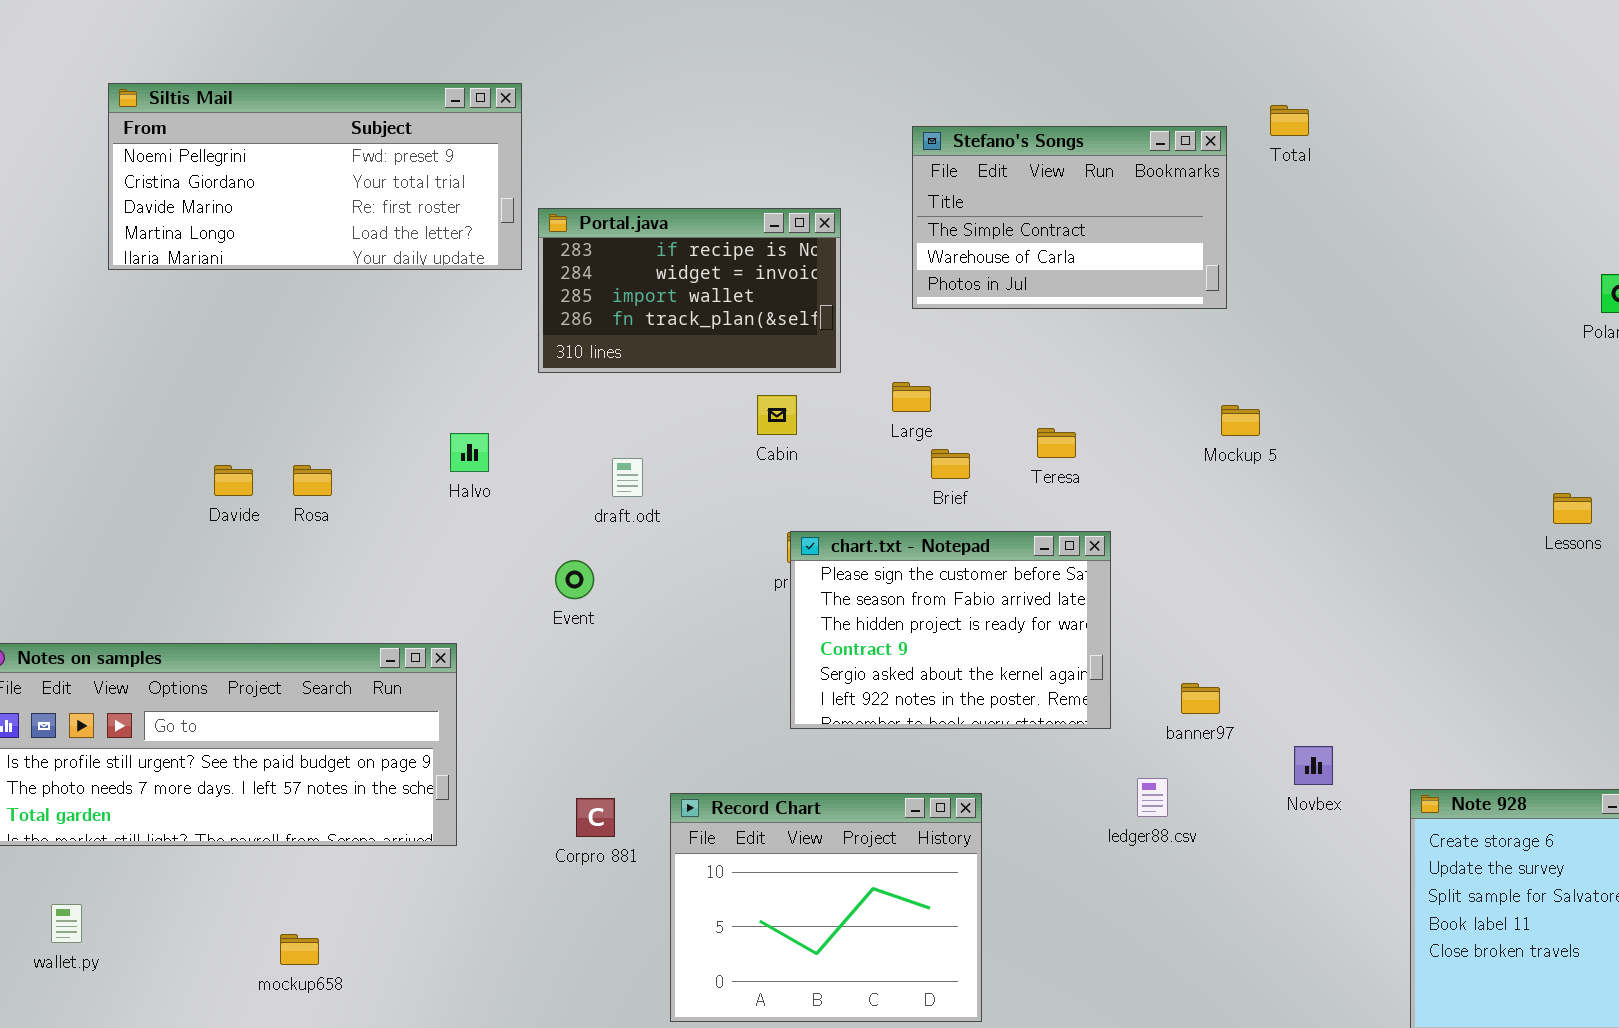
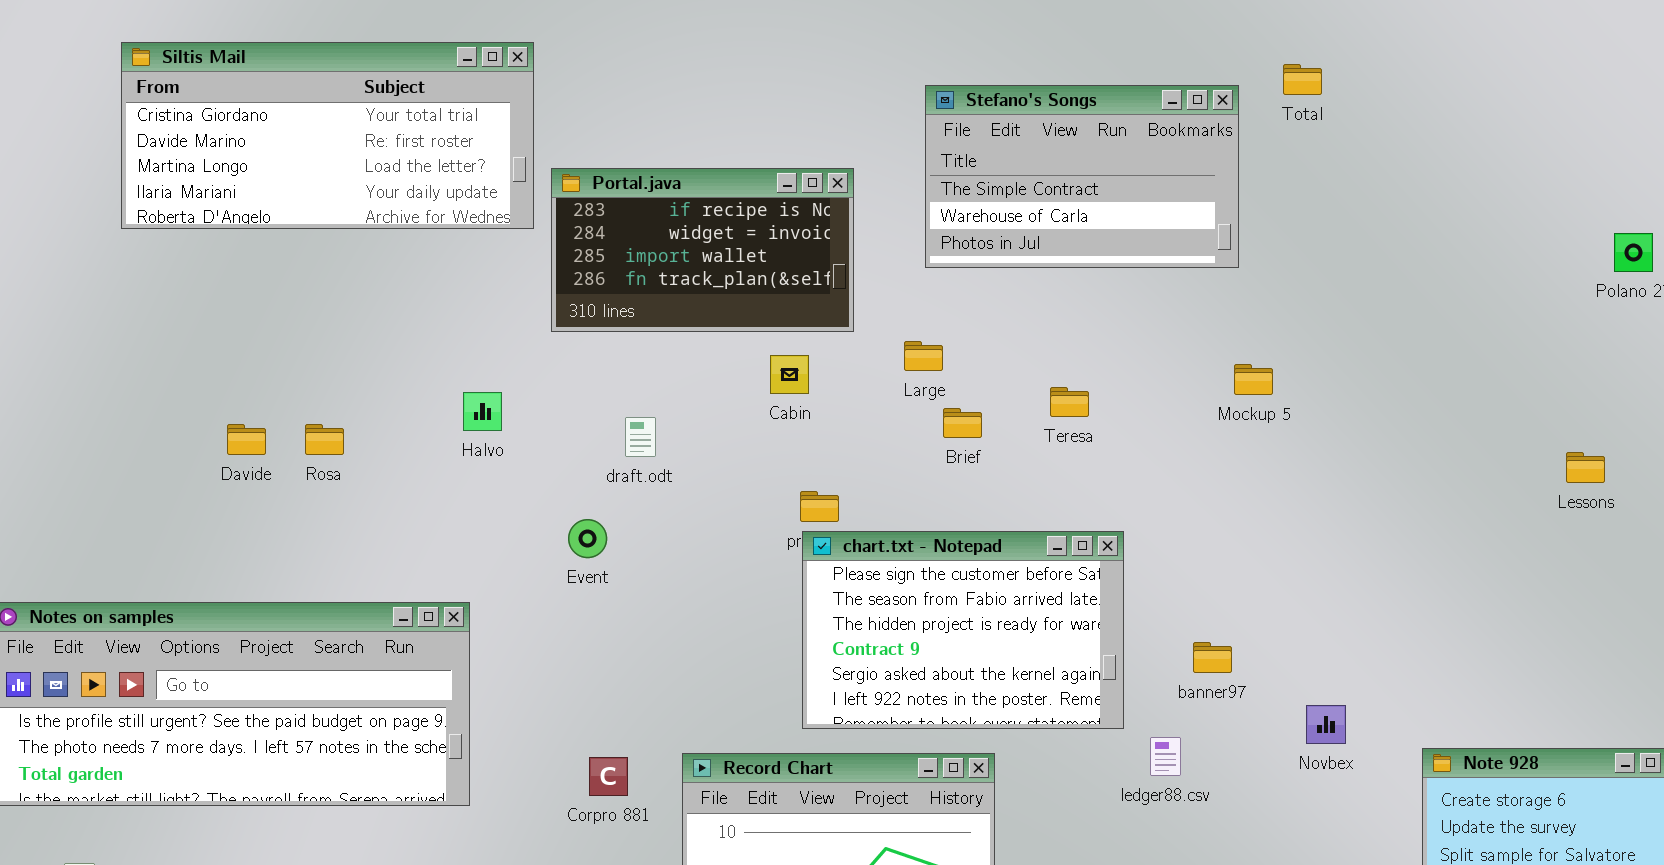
Siltis Mail: [108,83,522,270] -> [121,42,534,229], scrolled down 1 row
chart.txt - Notepad: [790,531,1111,729] -> [802,531,1124,729], moved

